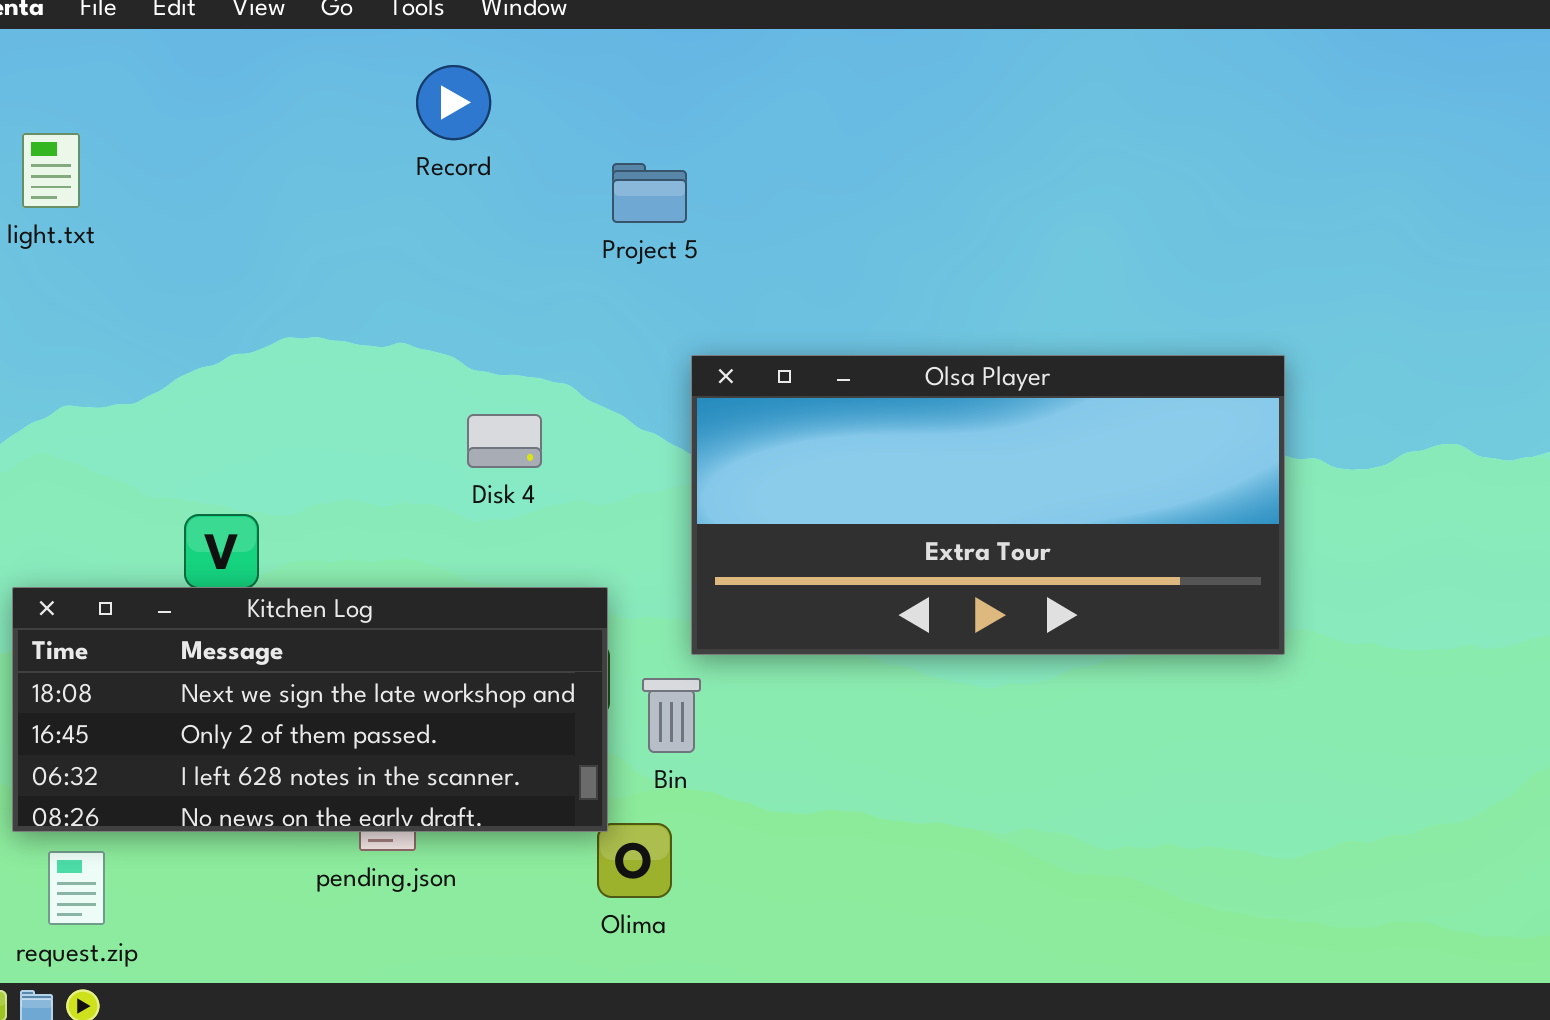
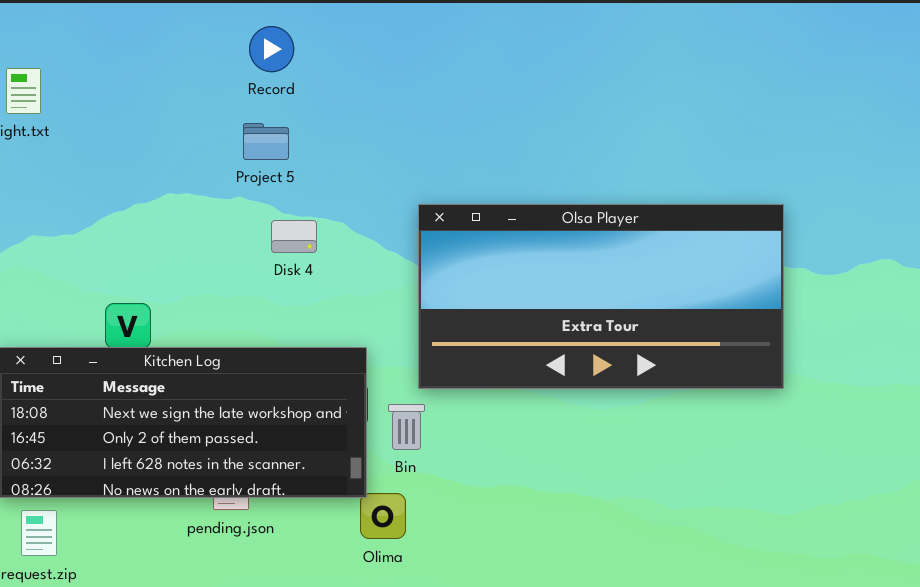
Project 5: [612,163,687,223] -> [243,123,289,160], moved
Disk 4: [467,414,542,468] -> [271,220,317,253], moved

